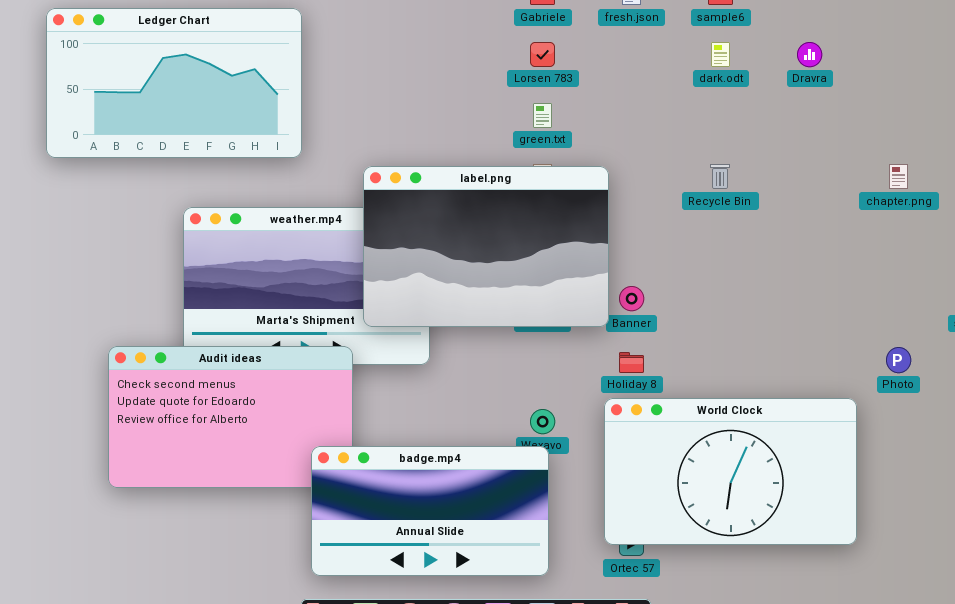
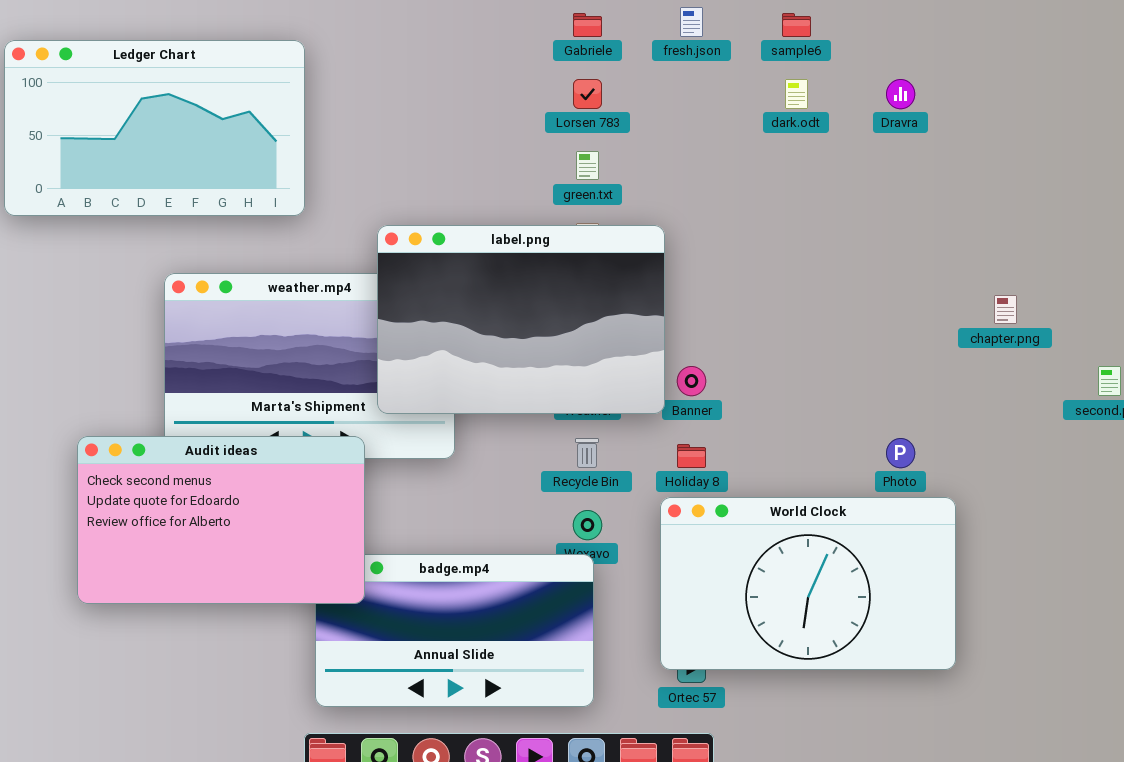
Recycle Bin: [710,164,730,189] -> [575,438,599,468], moved
chapter.png: [889,164,908,189] -> [994,295,1017,324], moved
Audit ideas: [108,346,353,488] -> [77,436,365,604], raised
Photo: [886,347,911,373] -> [886,438,915,468], moved

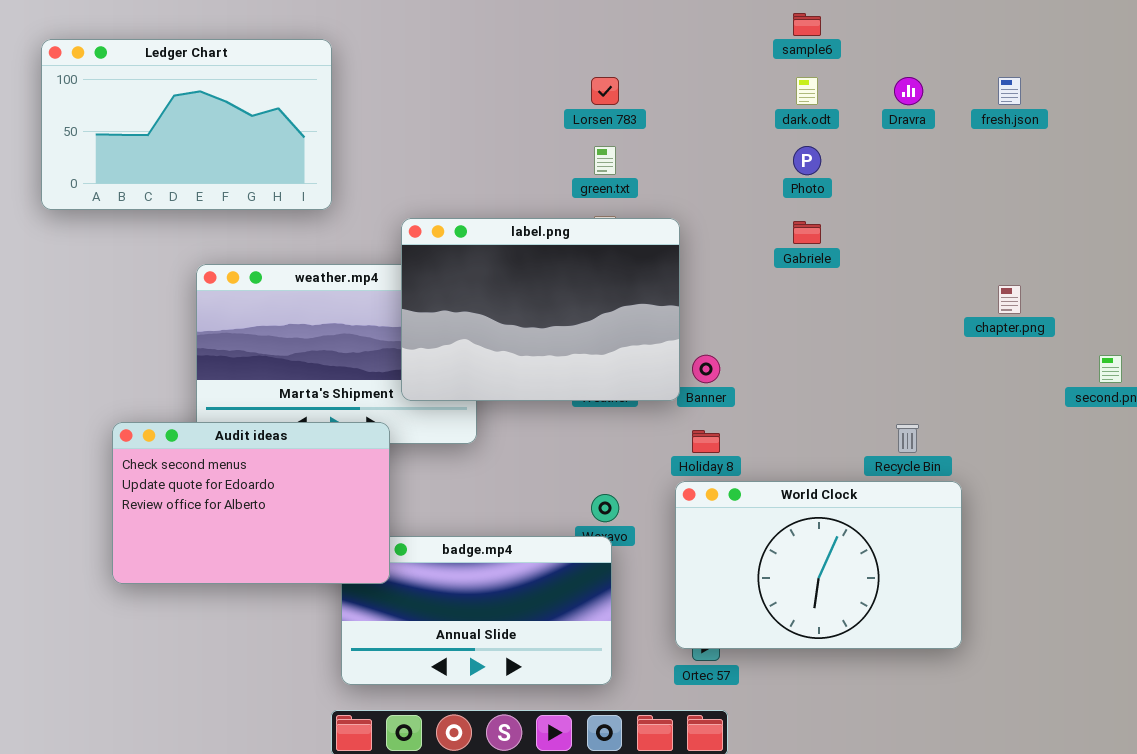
fresh.json: [680,7,703,37] -> [998,77,1021,105], moved
Gabriele: [573,13,602,37] -> [793,221,821,244], moved
Recycle Bin: [575,438,599,468] -> [896,424,919,453], moved
Photo: [886,438,915,468] -> [793,146,821,175], moved

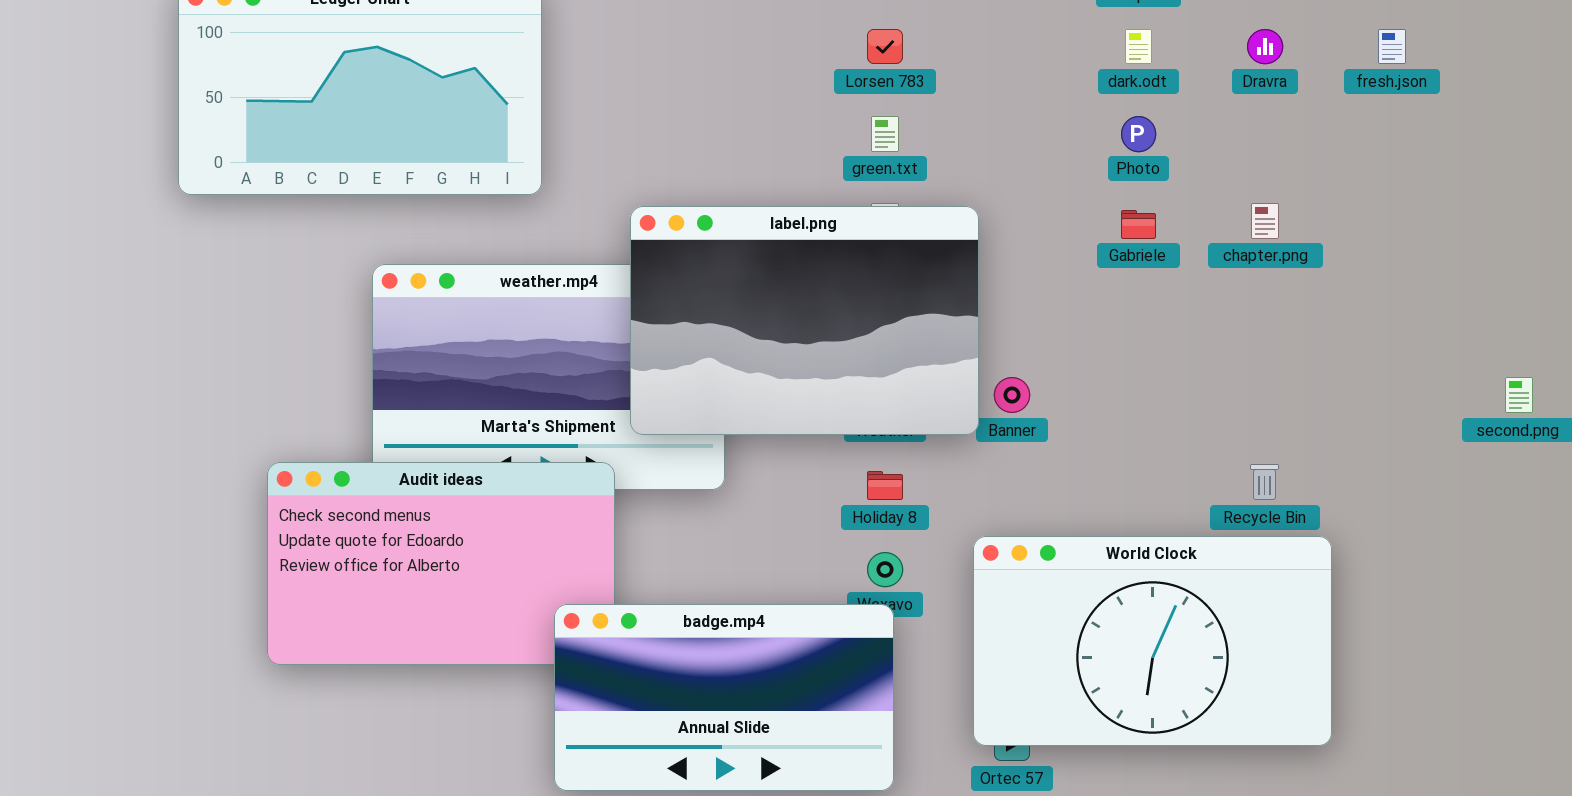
chapter.png: [998,285,1021,314] -> [1251,203,1279,239], moved
Holiday 8: [692,430,720,453] -> [867,471,903,500], moved
badge.mp4: [341,536,612,685] -> [554,604,894,791], raised

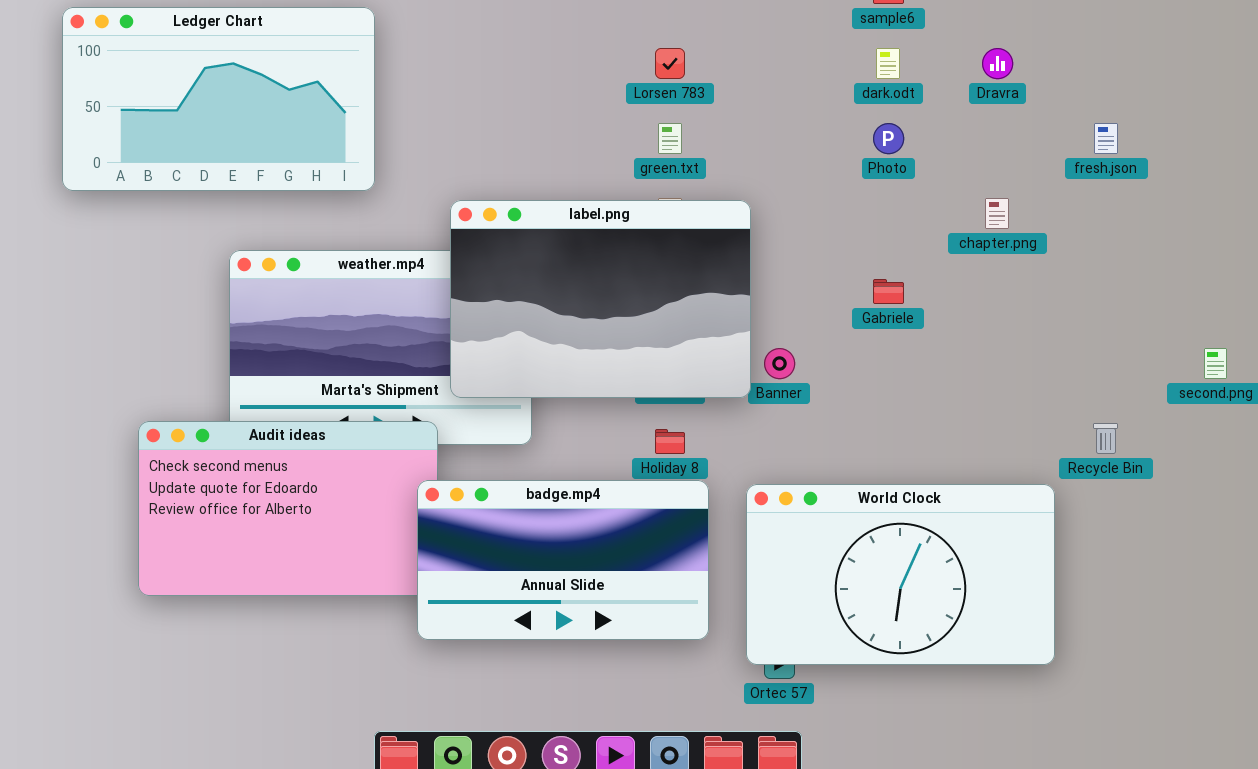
fresh.json: [1378,29,1406,64] -> [1094,123,1118,154], moved
Gabriele: [1121,210,1156,239] -> [873,279,904,304], moved
Recycle Bin: [1250,464,1279,500] -> [1093,423,1118,454], moved
badge.mp4: [554,604,894,791] -> [417,480,709,640], moved

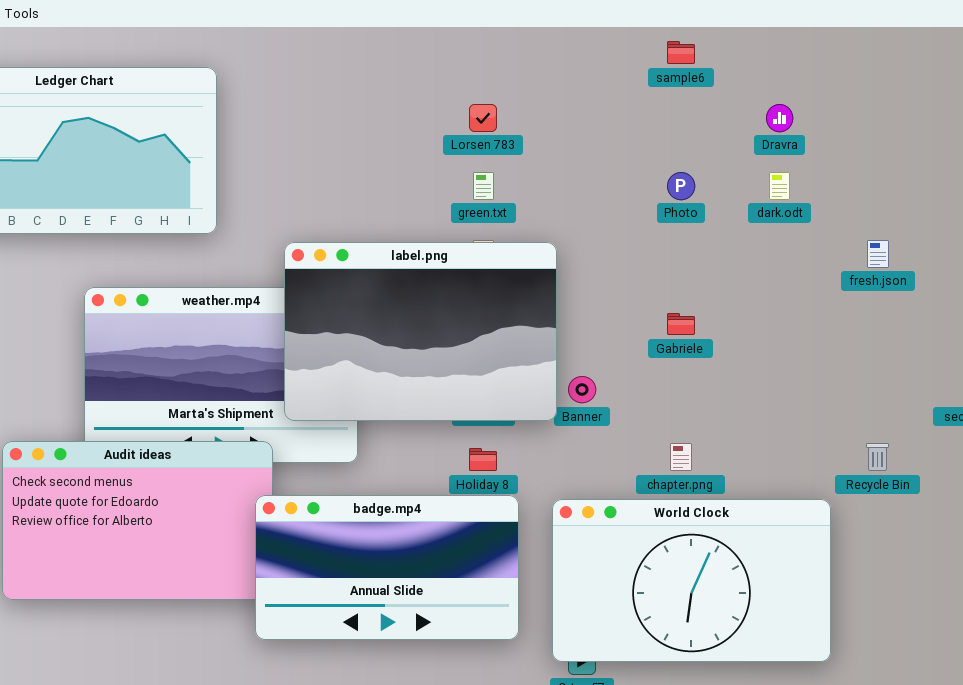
dark.odt: [876,48,900,79] -> [769,172,790,200], moved
fresh.json: [1094,123,1118,154] -> [867,240,889,268], moved
chapter.png: [985,198,1009,229] -> [670,443,692,471], moved

